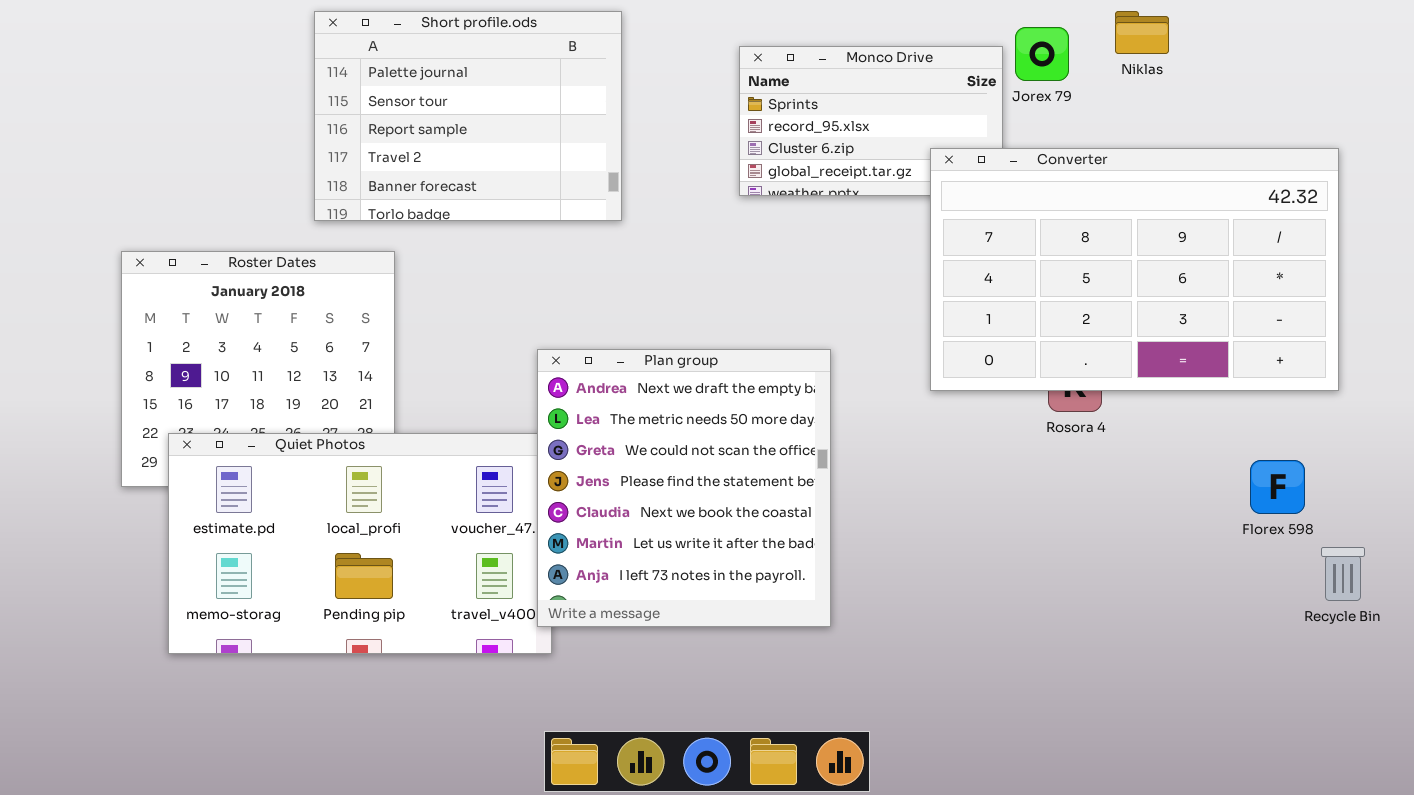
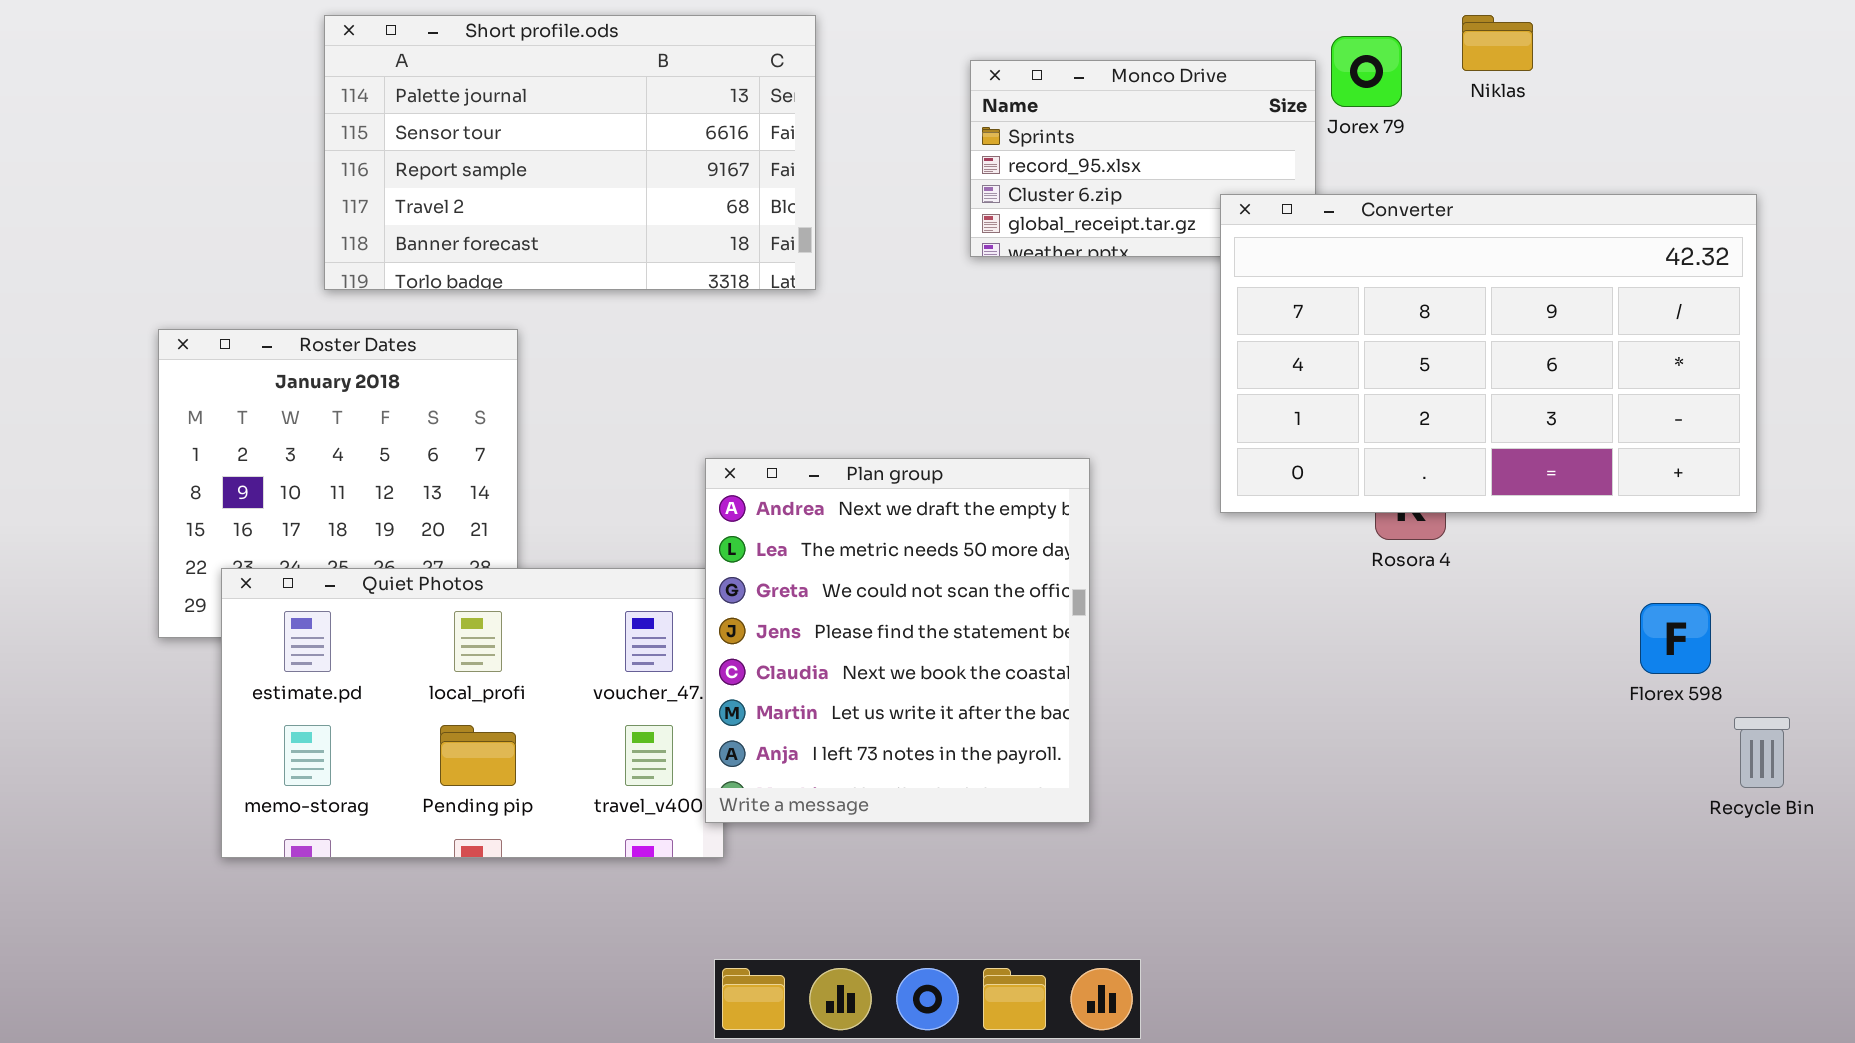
Short profile.ods: [314,11,622,221] -> [324,15,816,290], resized

